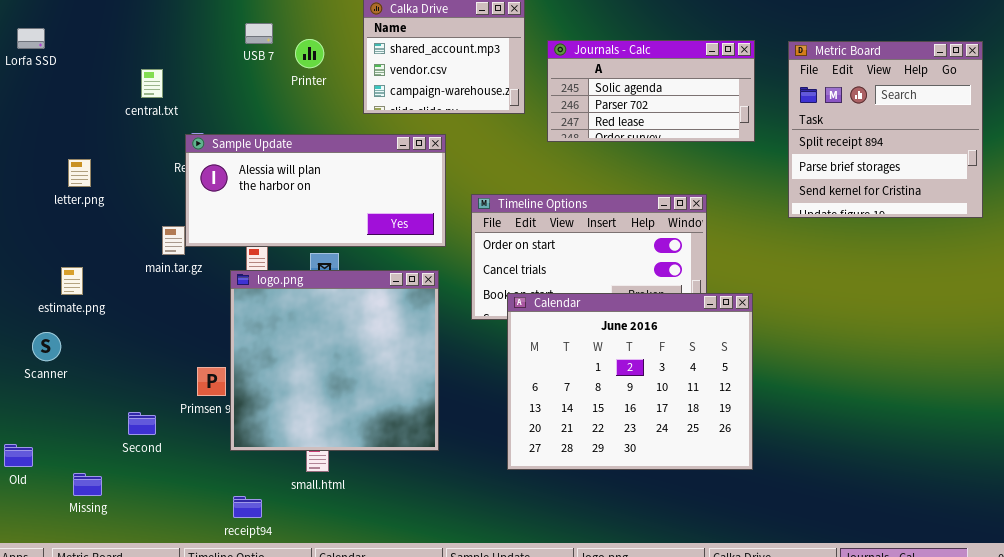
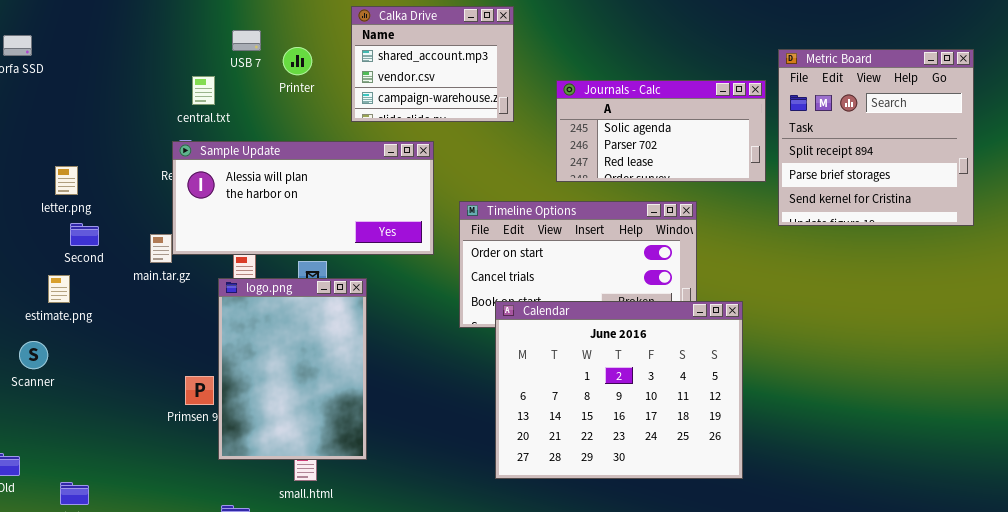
Journals - Calc: [547,40,755,142] -> [556,80,766,182], moved
central.txt: [141,69,163,98] -> [192,76,215,105], moved
logo.png: [230,270,439,451] -> [218,278,367,460], resized
Second: [128,412,156,435] -> [70,223,99,246], moved

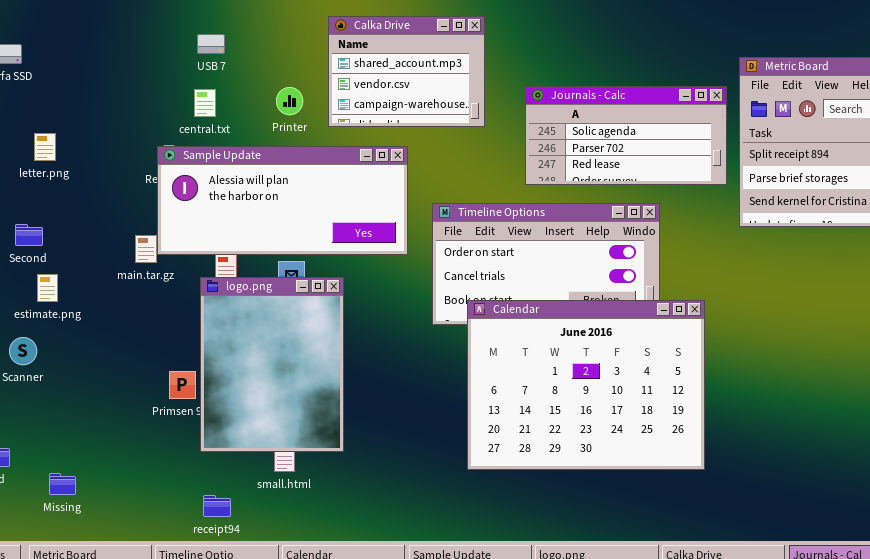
USB 7: [232,30,261,51] -> [197,34,225,54], moved
Printer: [283,47,312,75] -> [276,87,303,115], moved
central.txt: [192,76,215,105] -> [194,89,216,117], moved
letter.png: [55,166,78,195] -> [34,133,56,161], moved
Second: [70,223,99,246] -> [15,224,43,246], moved

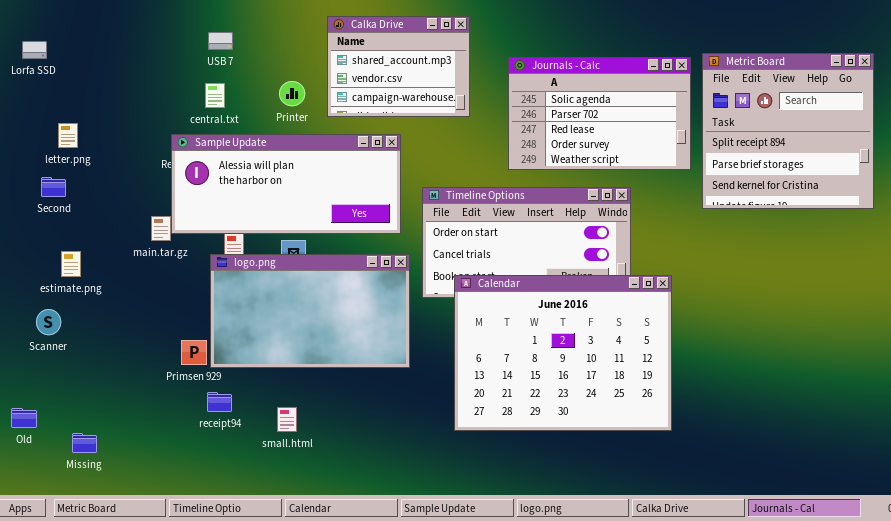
Journals - Calc: [525,86,727,185] -> [508,57,691,170], resized
Second: [15,224,43,246] -> [41,177,66,197], moved
logo.png: [200,277,344,452] -> [210,254,410,368], resized
receipt94: [203,495,231,517] -> [207,392,232,412], moved

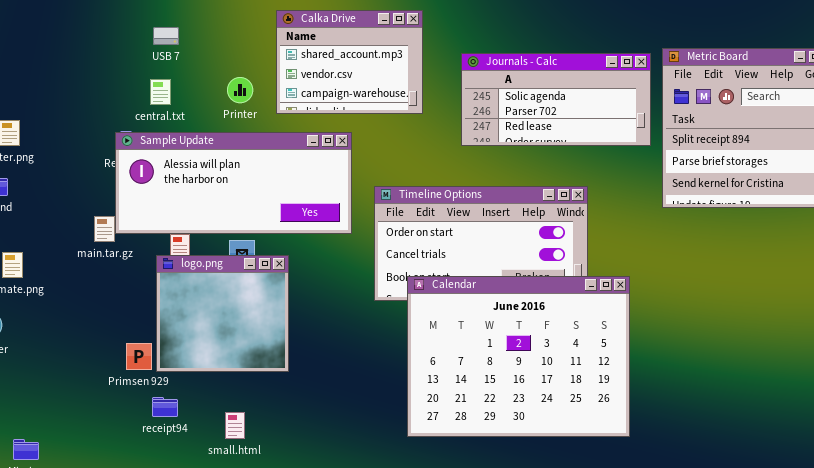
Journals - Calc: [508,57,691,170] -> [461,53,651,146], resized
logo.png: [210,254,410,368] -> [156,255,289,372], resized

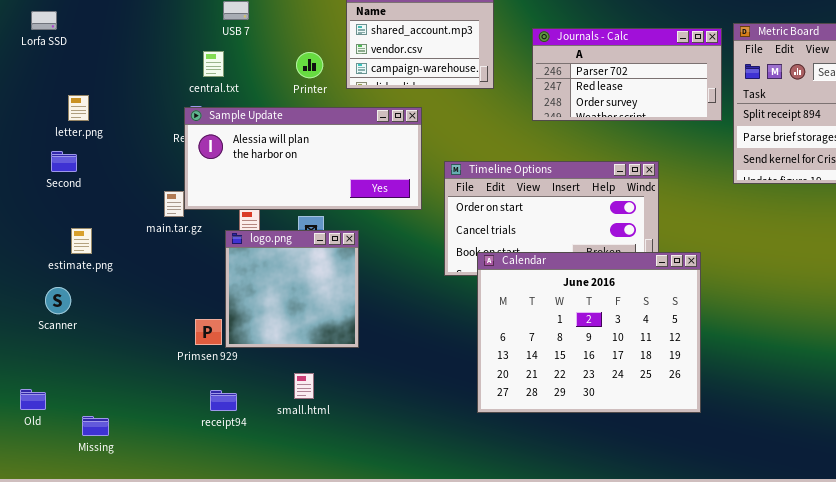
Journals - Calc: [461,53,651,146] -> [532,28,722,121], scrolled down 1 row
central.txt: [150,79,171,105] -> [203,51,224,77], moved
receipt94: [152,397,178,417] -> [210,390,237,411], moved
small.html: [225,412,245,439] -> [294,373,314,399], moved

